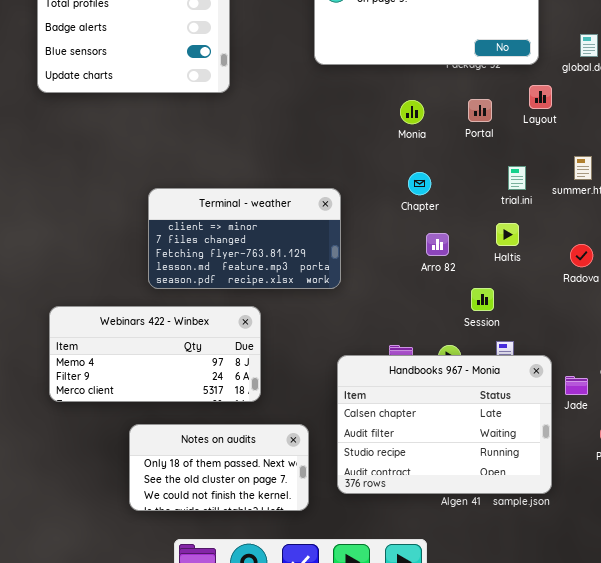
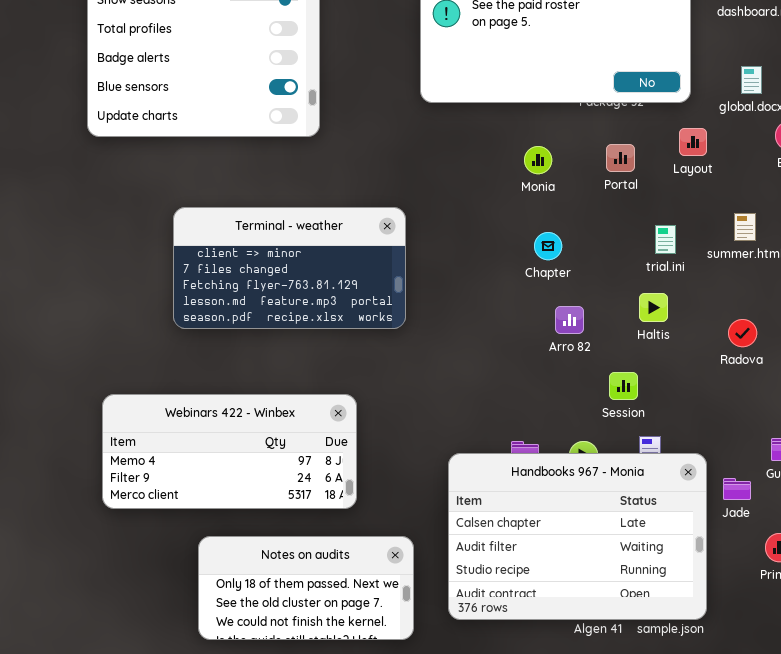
Terminal - weather: [148,188,341,289] -> [173,207,406,329], moved

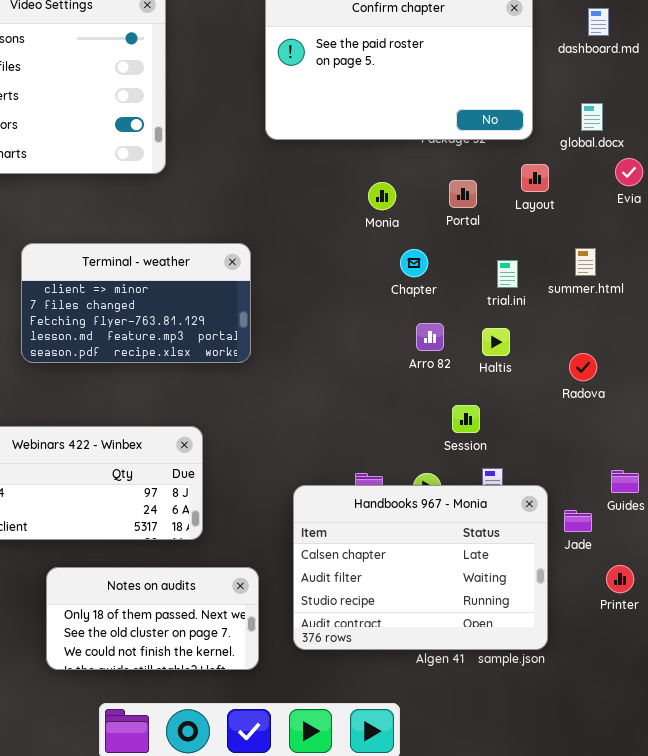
Chapter: [534,232,562,260] -> [400,249,428,277], moved
Arro 82: [555,306,584,334] -> [416,323,444,351], moved

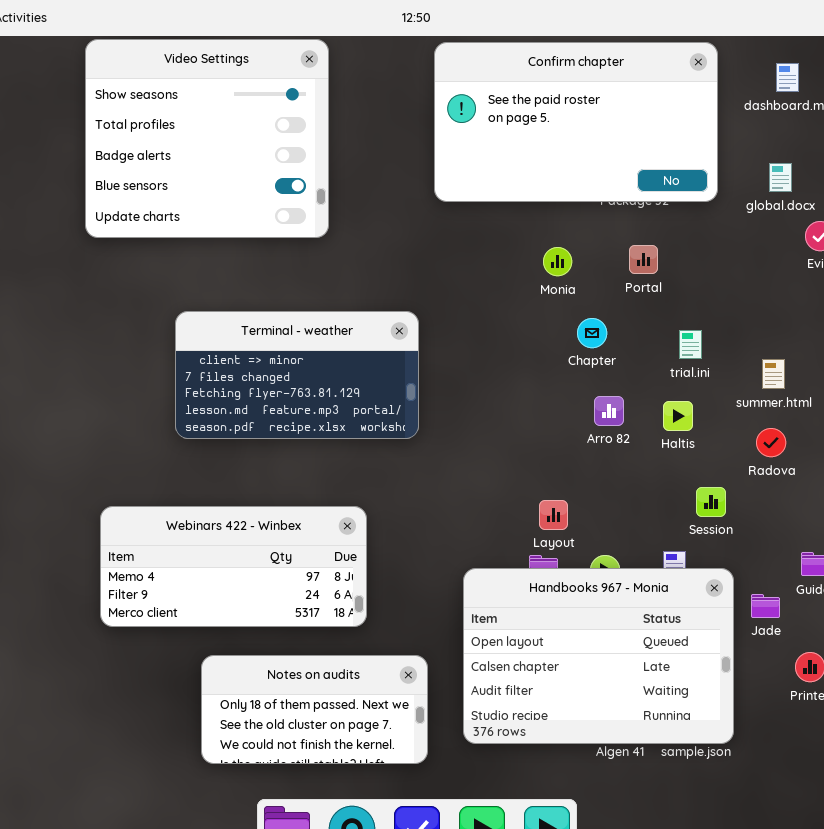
Layout: [521,164,549,192] -> [539,500,568,530], moved
summer.html: [575,248,596,276] -> [762,359,785,389], moved
Session: [452,405,480,433] -> [696,487,726,517], moved
Handbooks 967 - Monia: [293,485,548,650] -> [463,568,734,744], scrolled up 1 row

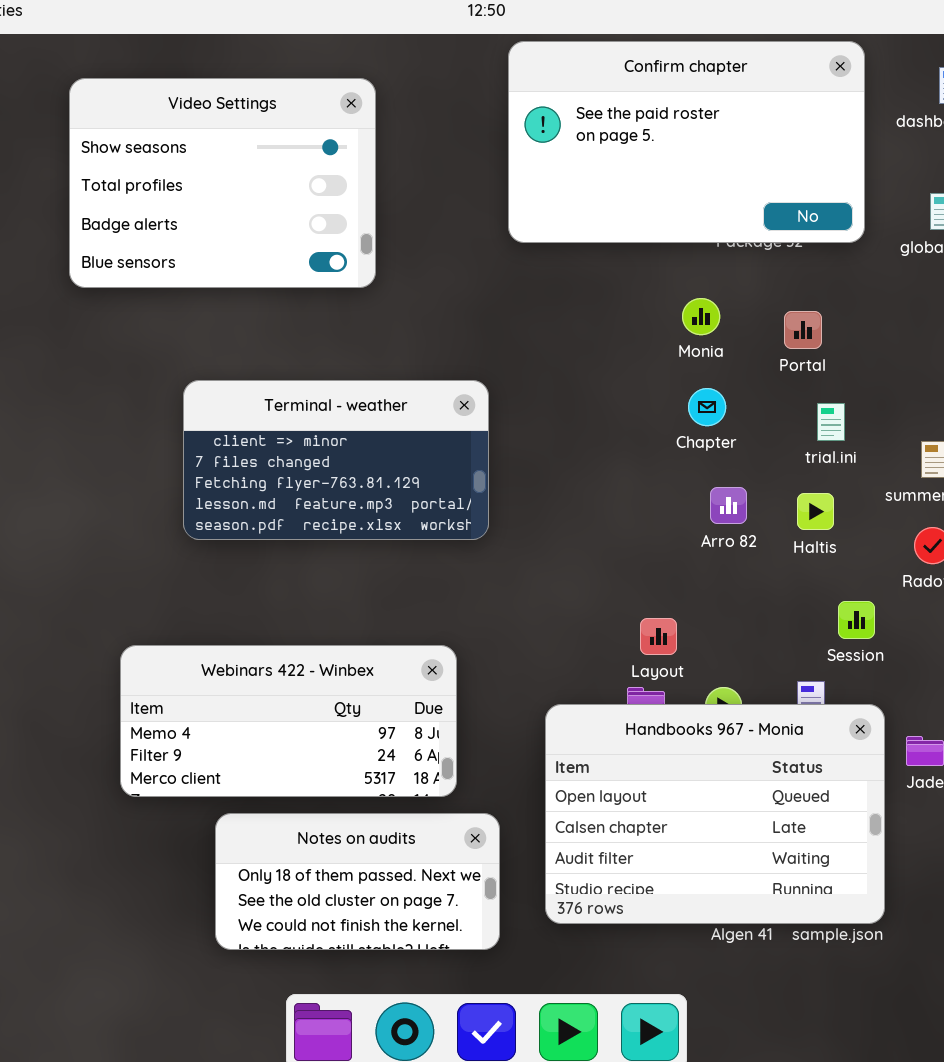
Video Settings: [85,39,329,238] -> [69,78,376,288], resized
Portal: [629,245,658,274] -> [784,311,822,349], moved
Monia: [543,247,572,276] -> [682,298,720,335], moved
Webinars 422 - Winbex: [100,506,367,627] -> [120,645,457,797], moved

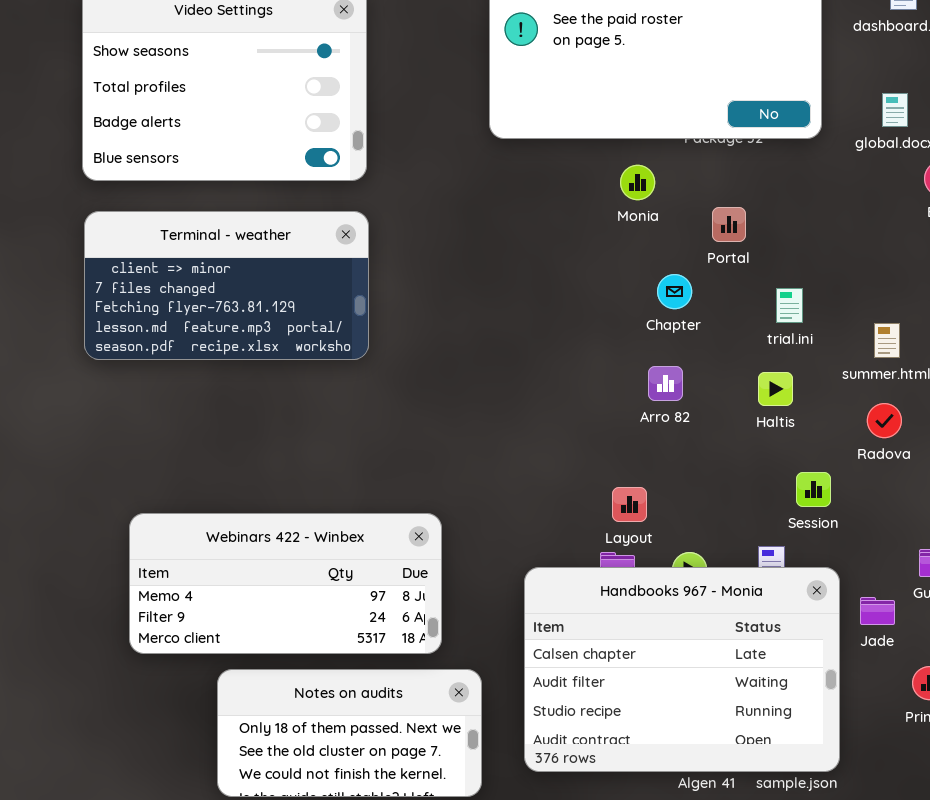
Monia: [682,298,720,335] -> [620,165,655,200], moved
Portal: [784,311,822,349] -> [712,207,746,242], moved
Terminal - weather: [183,380,489,540] -> [84,211,369,360], moved
Arro 82: [710,487,747,524] -> [648,366,683,401], moved
Handbooks 967 - Monia: [545,704,885,924] -> [524,567,840,772], scrolled down 1 row

